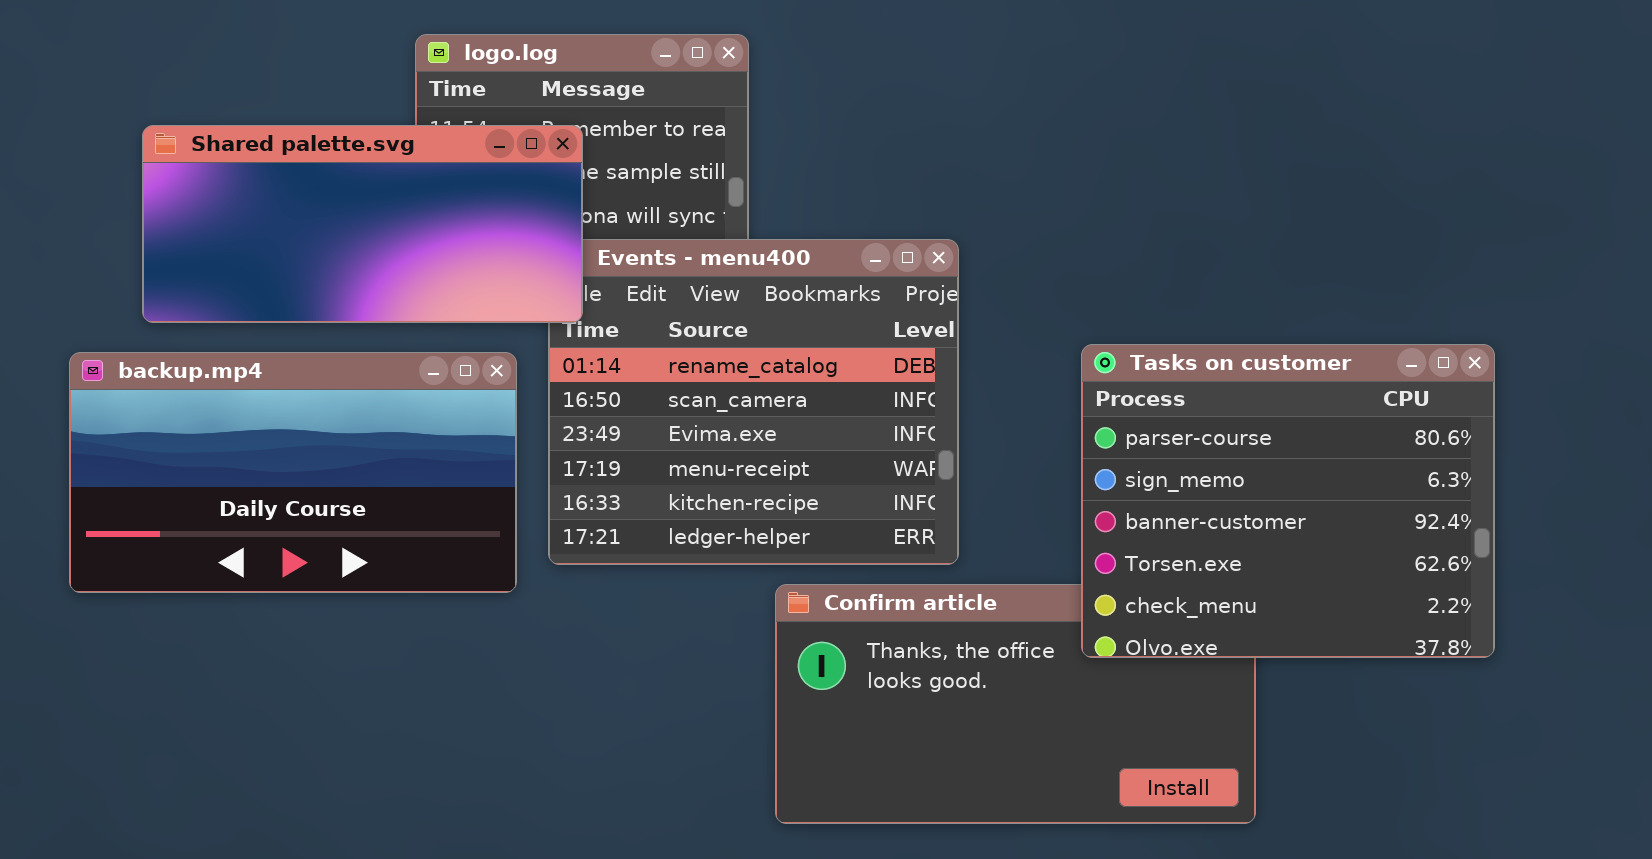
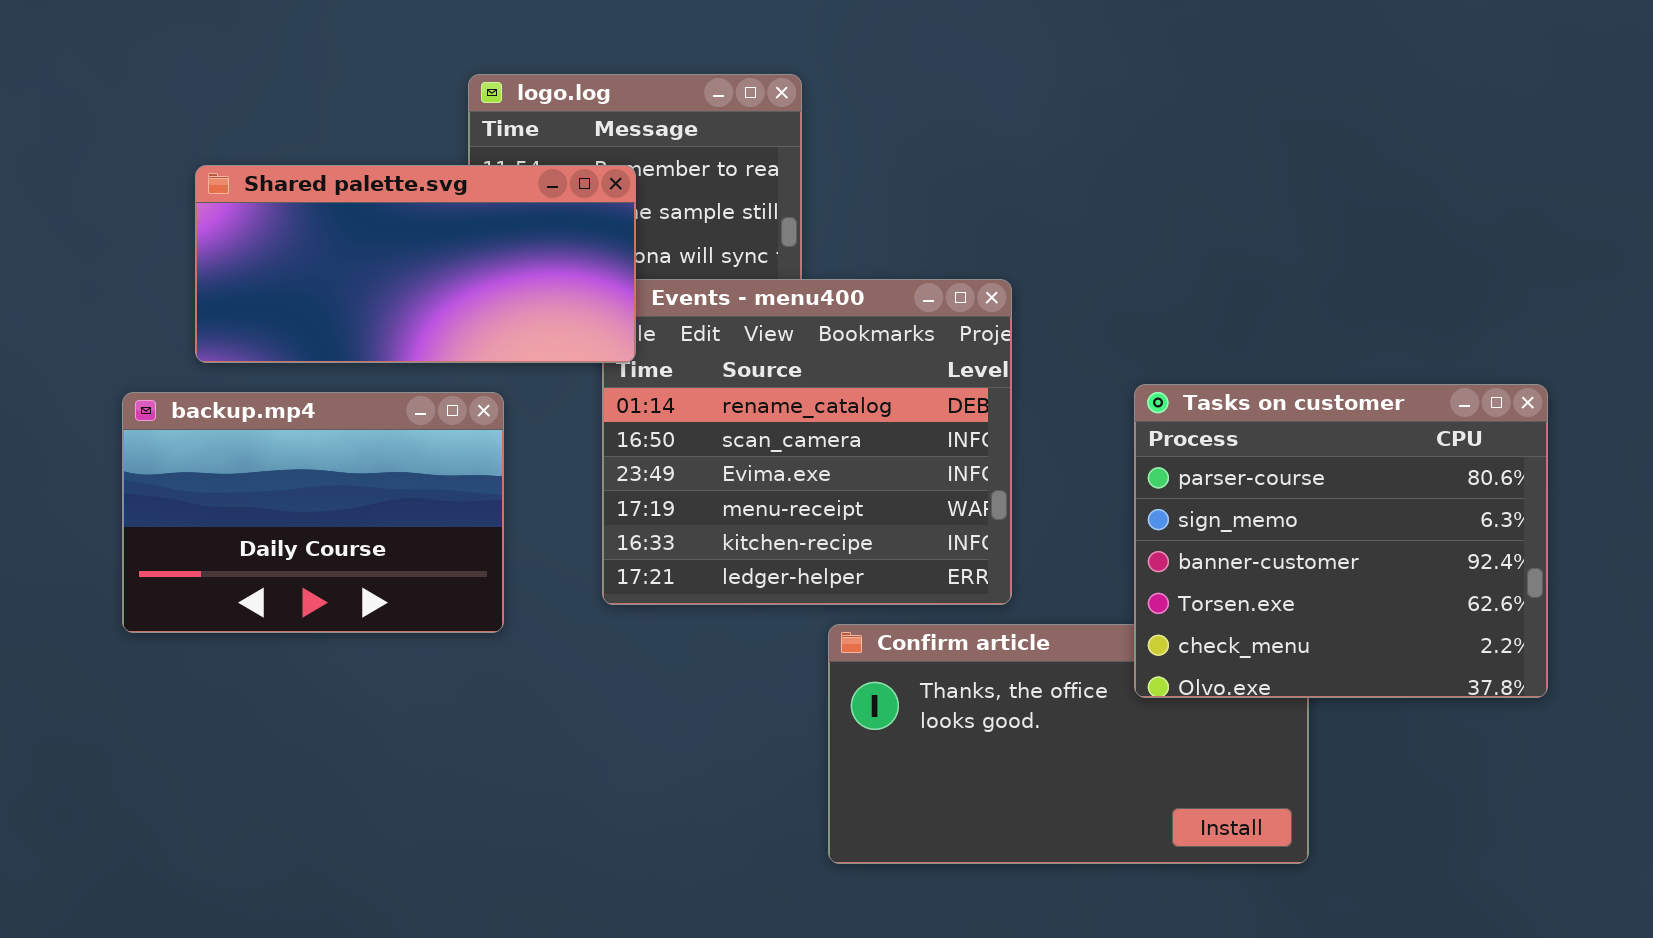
backup.mp4: [69,352,517,593] -> [122,392,504,633], resized

